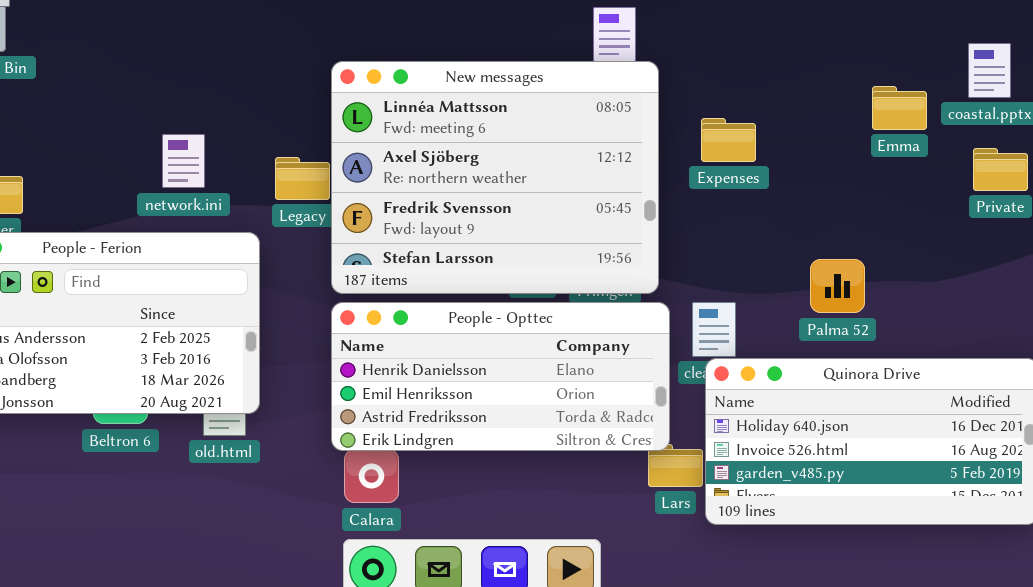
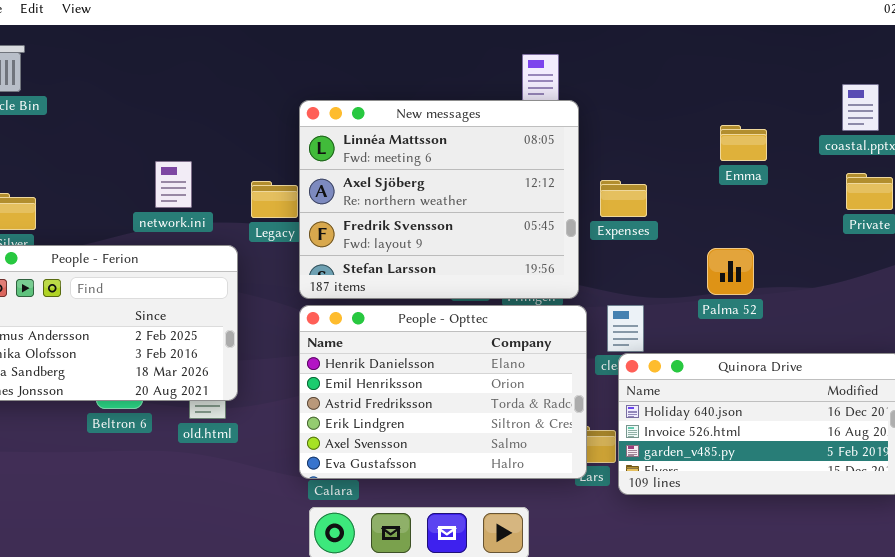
Emma: [872,86,927,130] -> [720,125,767,161], moved
Expenses: [701,118,756,162] -> [600,180,647,217], moved
Palma 52: [810,259,865,313] -> [707,248,754,295], moved
People - Opttec: [331,302,670,451] -> [299,305,587,479], resized

